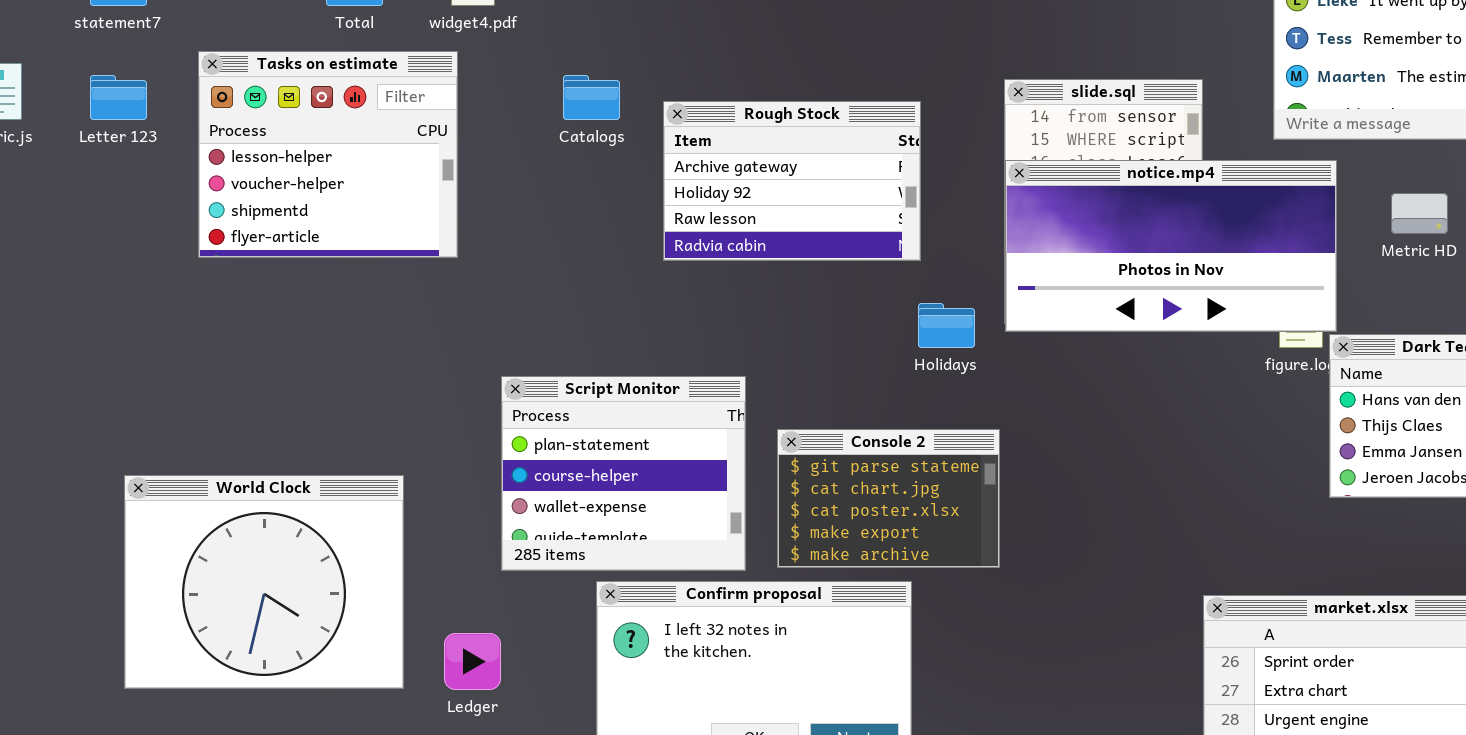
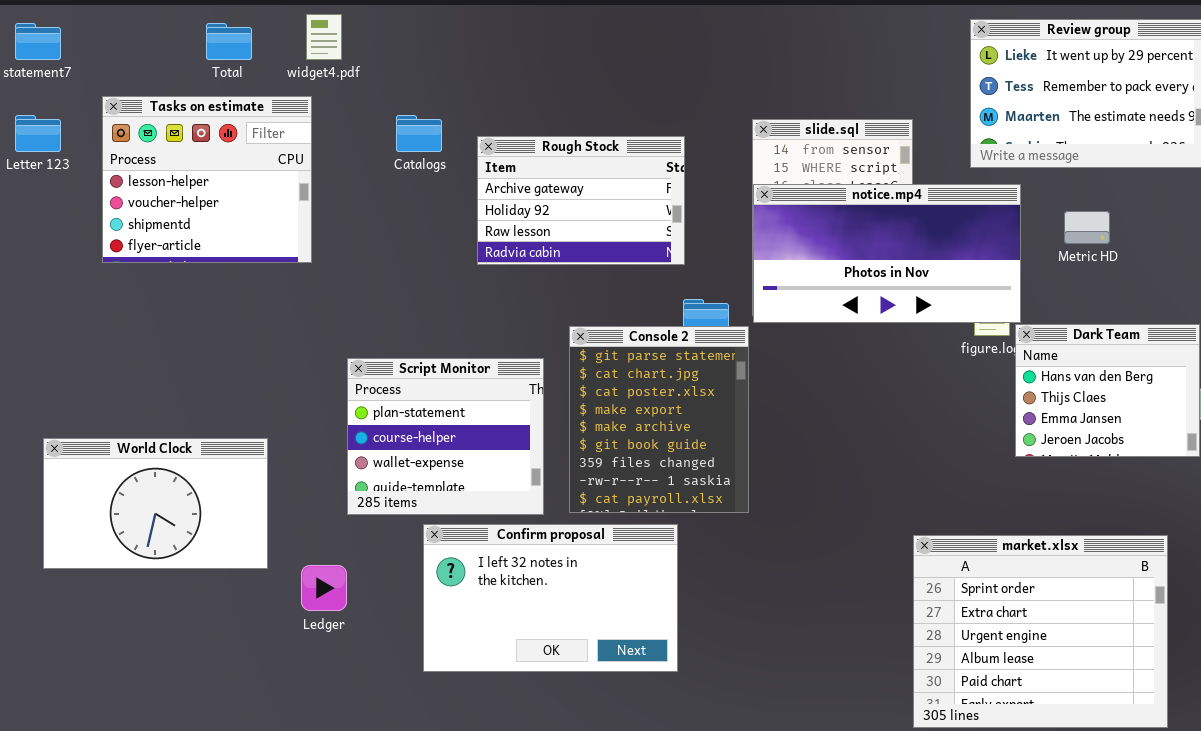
Console 2: [777,429,1000,568] -> [569,326,749,513], resized
World Clock: [124,475,404,689] -> [43,438,268,569], resized

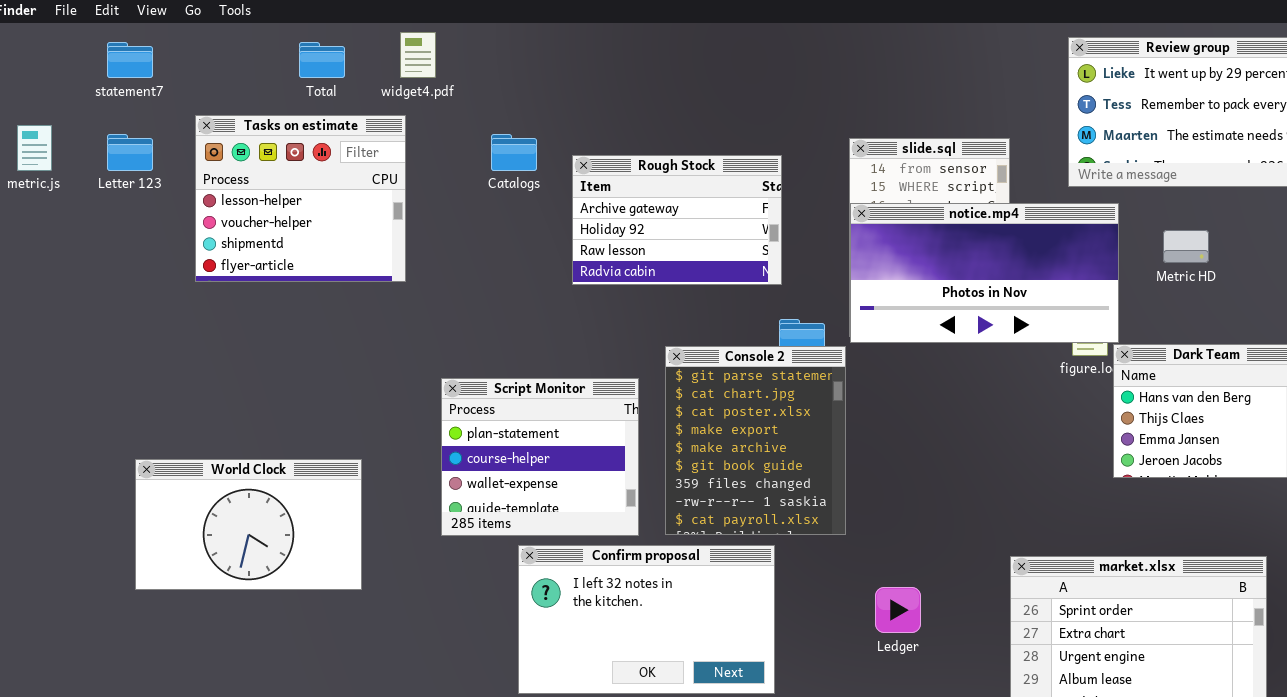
Ledger: [301,565,347,611] -> [875,587,921,633], moved

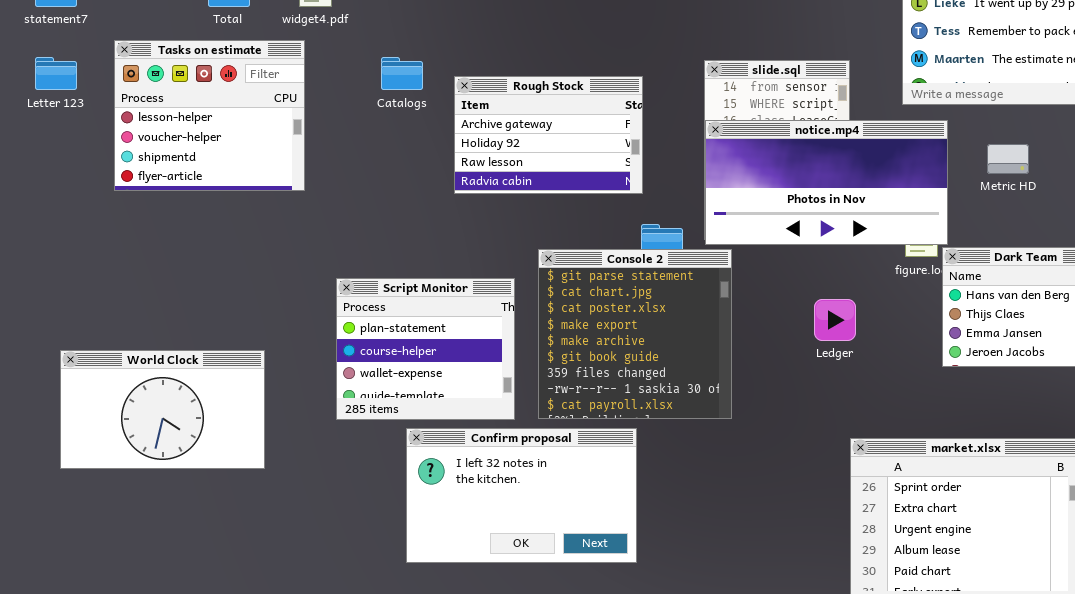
Console 2: [665,346,846,535] -> [538,249,732,419], resized
Ledger: [875,587,921,633] -> [814,299,856,341], moved

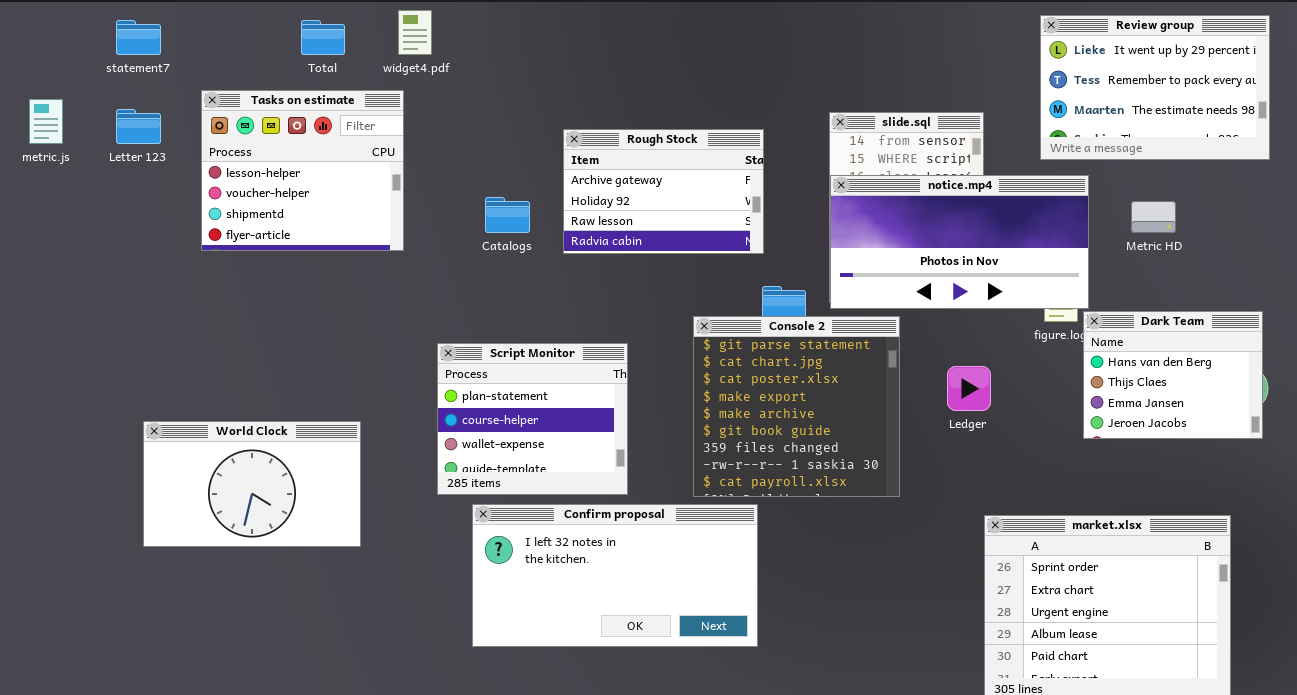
Catalogs: [381,57,423,90] -> [485,197,530,233], moved
Console 2: [538,249,732,419] -> [693,316,900,497], moved
Confirm proposal: [406,428,637,563] -> [472,504,758,647], resized

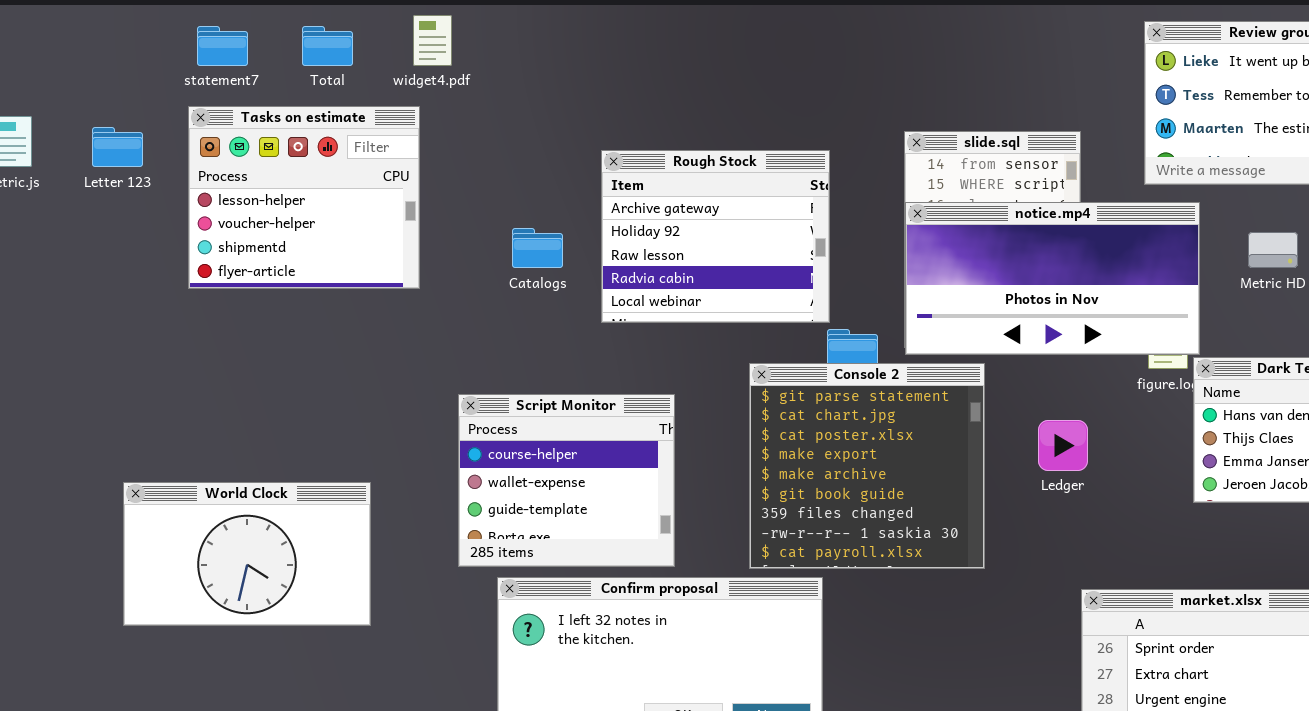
statement7: [116,20,161,55] -> [197,26,248,66], moved
Rough Stock: [563,129,764,254] -> [601,150,830,323], resized
Script Monitor: [437,343,628,495] -> [458,394,675,567], scrolled down 1 row

